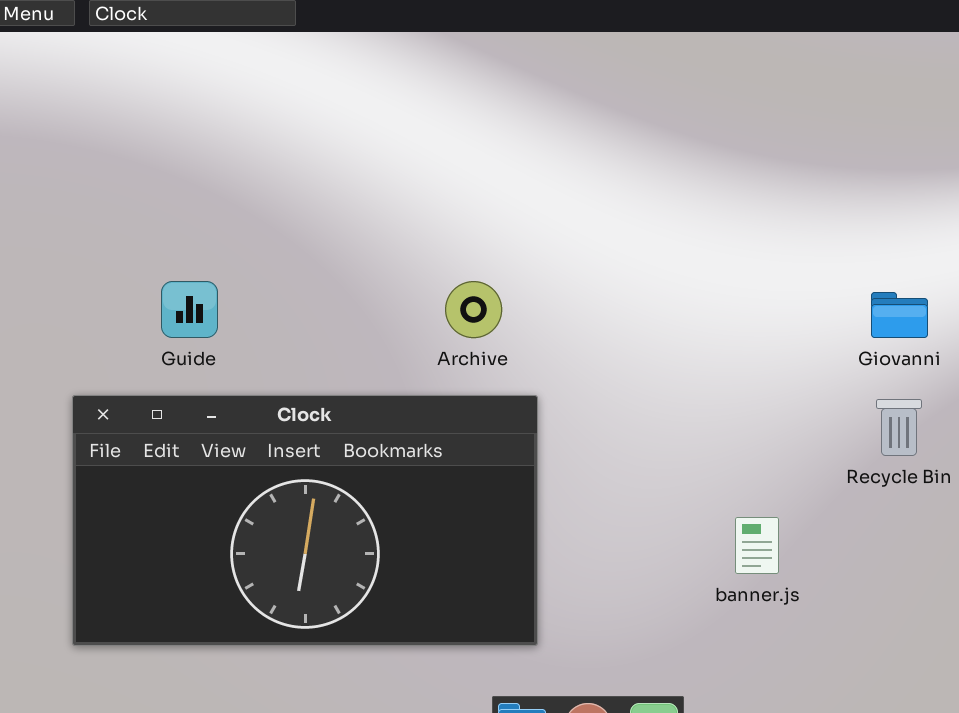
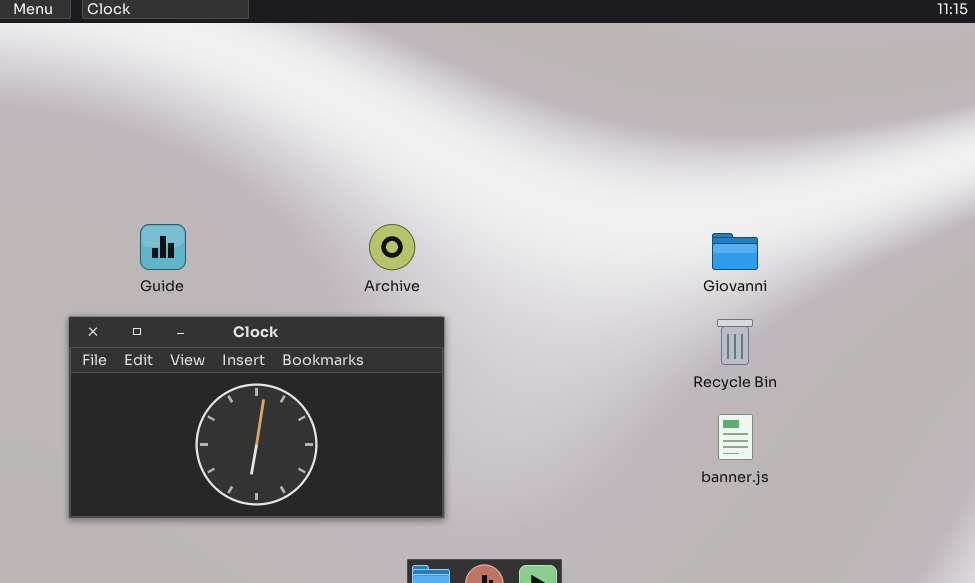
banner.js: [735,517,779,574] -> [718,414,753,460], moved

